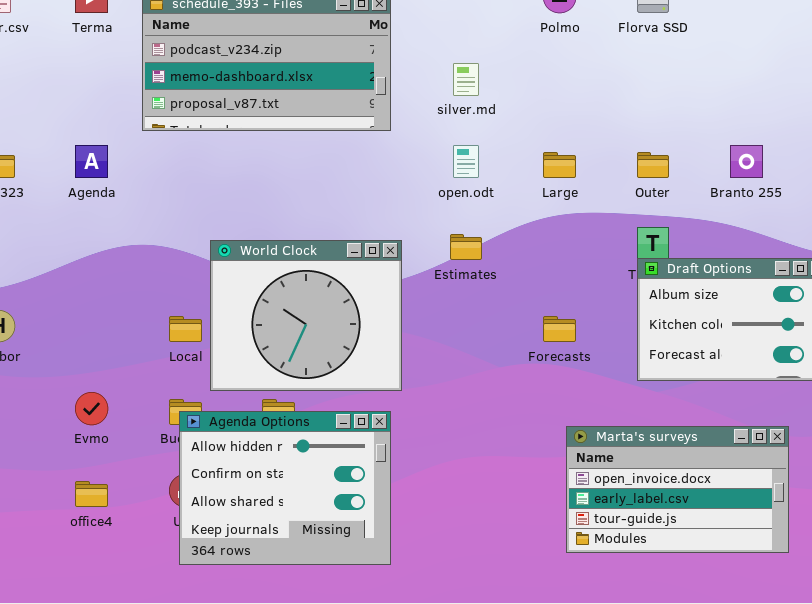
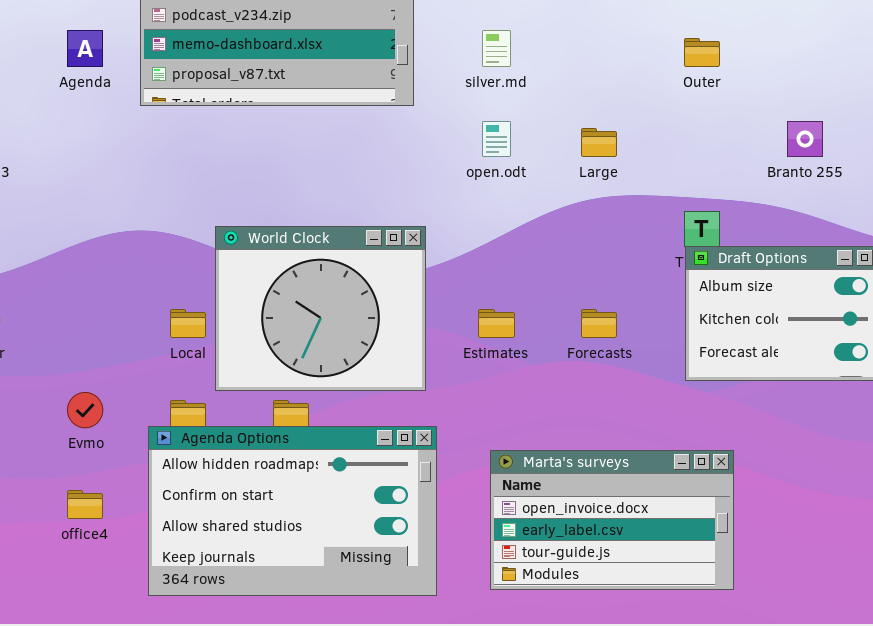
Agenda: [75,145,108,178] -> [67,30,103,67], moved
Outer: [637,152,669,178] -> [684,38,720,67], moved
Estimates: [450,234,482,260] -> [478,309,515,338], moved
Agenda Options: [179,411,391,565] -> [148,426,437,596], moved, resized
Marta's surveys: [566,426,789,553] -> [490,450,734,590], moved

